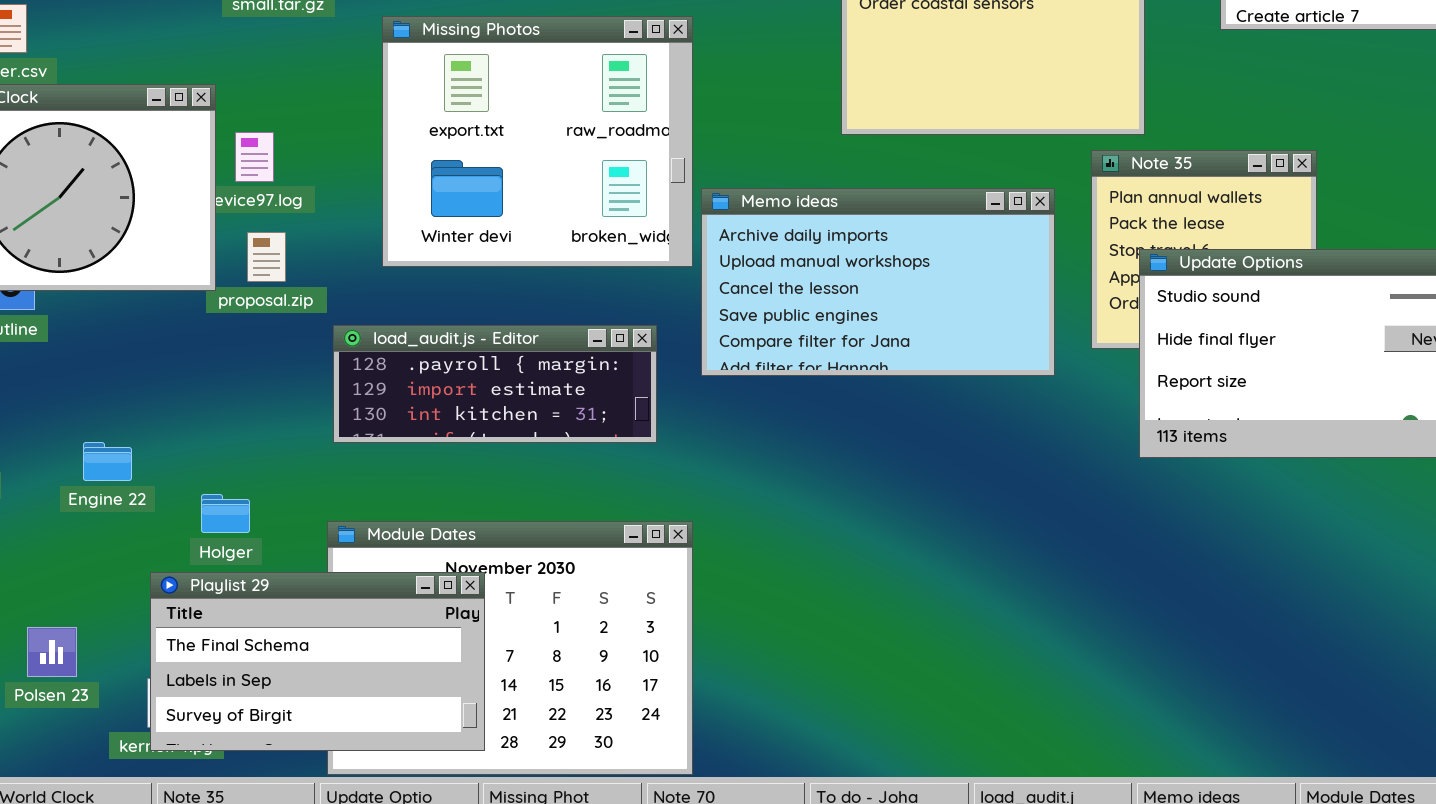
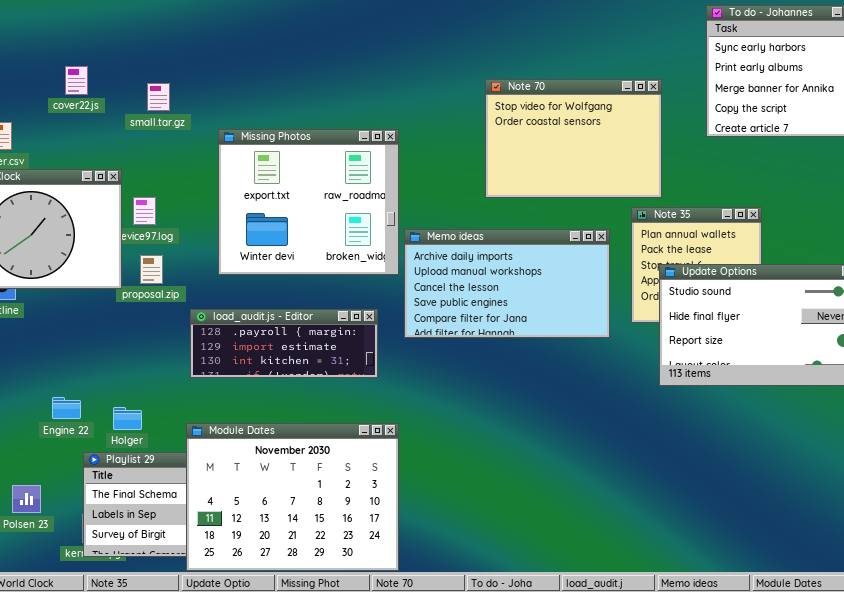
Engine 22: [83,442,132,481] -> [52,397,81,419], moved
Module Dates: [327,521,693,775] -> [186,423,399,571], raised

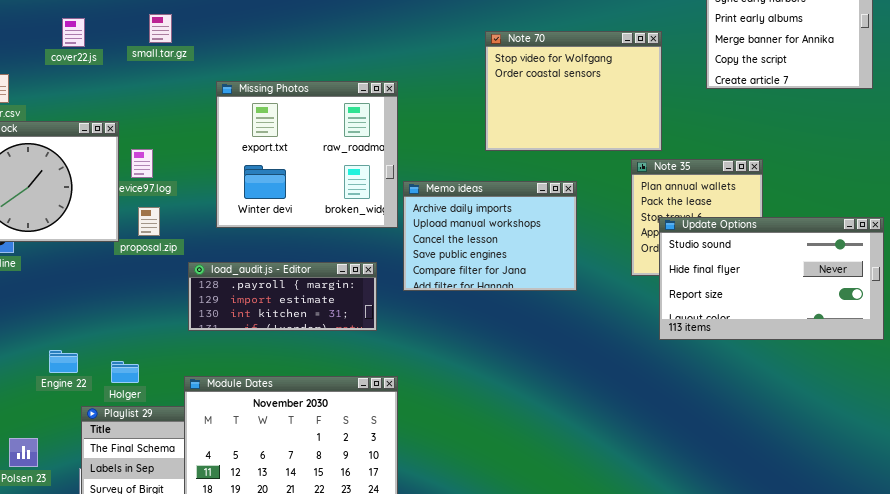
small.tar.gz: [147,83,170,111] -> [149,14,172,43], moved
Memo ideas: [404,229,610,338] -> [403,181,577,291], resized

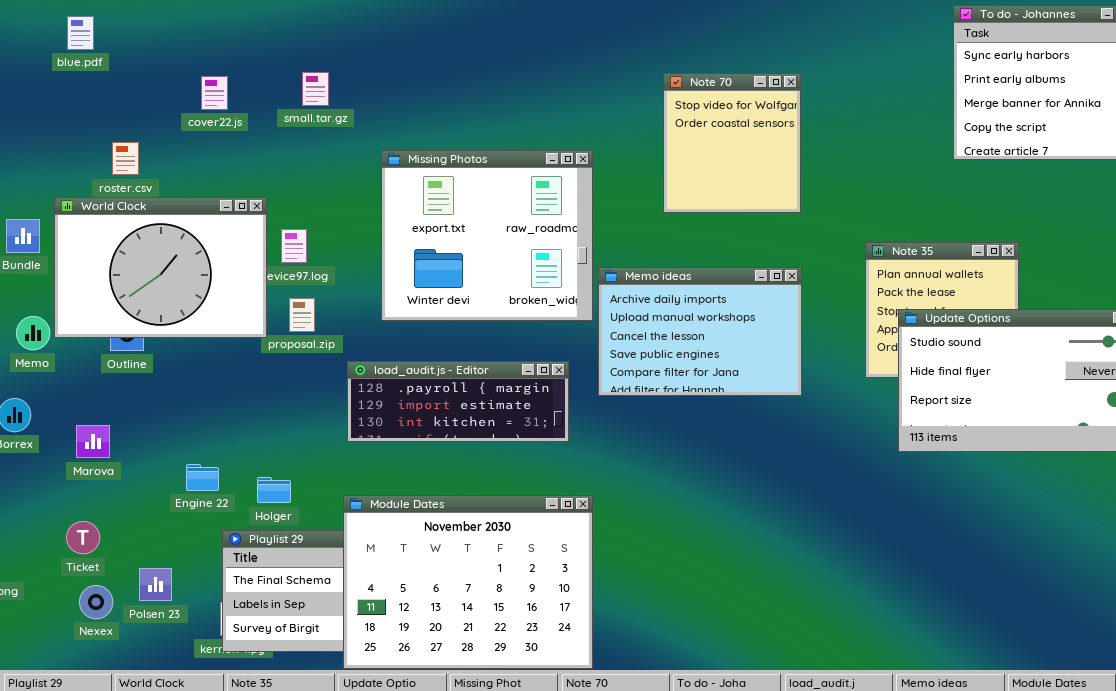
Note 70: [485,31,662,151] -> [663,73,801,213], moved, resized

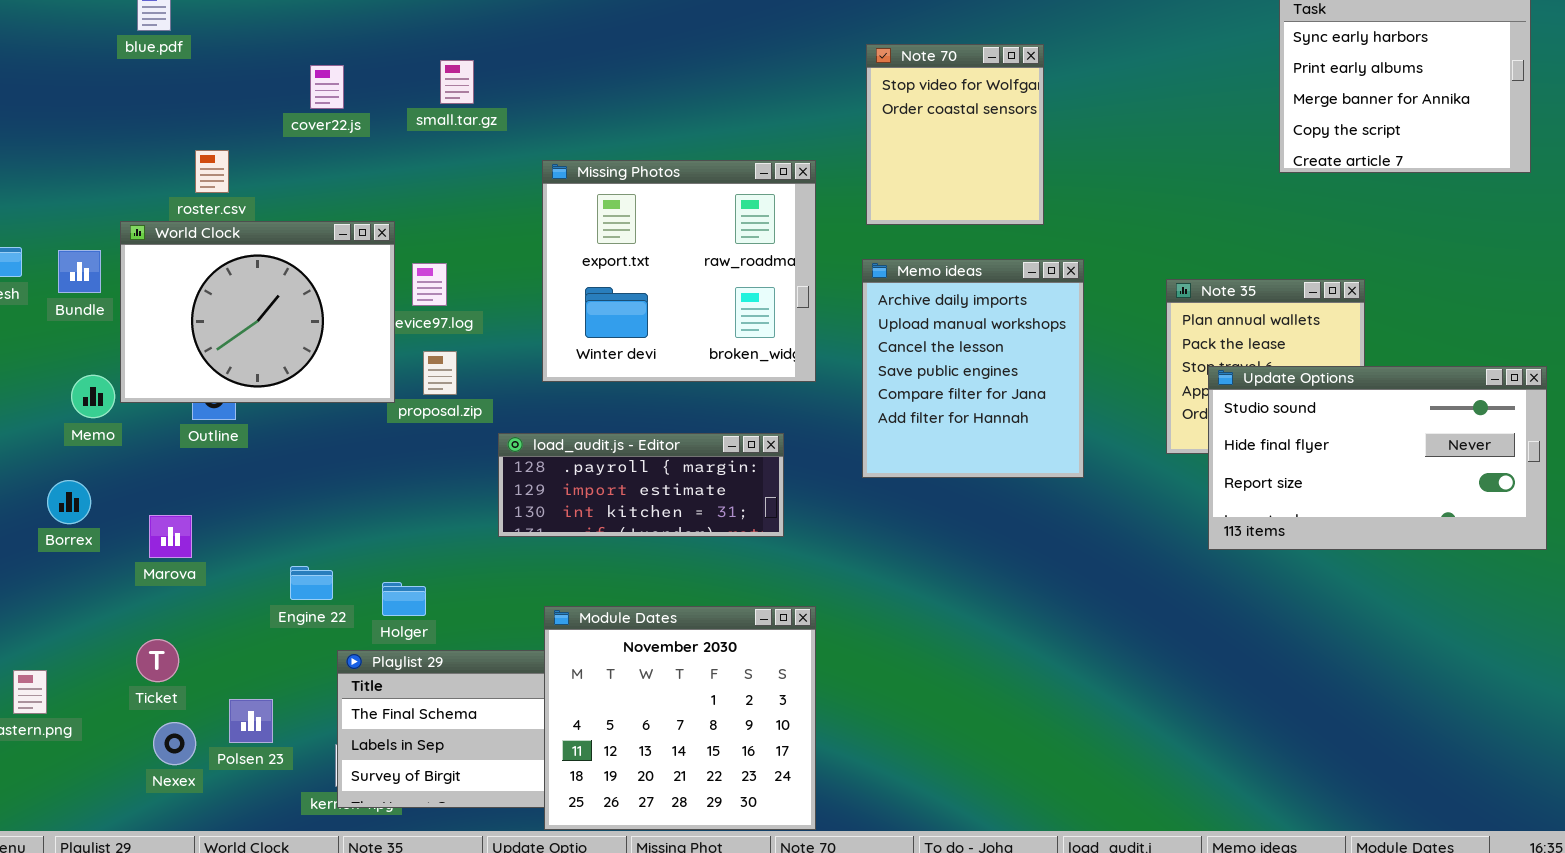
Note 70: [663,73,801,213] -> [866,44,1044,225], moved
Memo ideas: [598,267,802,396] -> [862,259,1084,478], resized
Module Dates: [343,495,593,669] -> [544,606,816,830], resized

